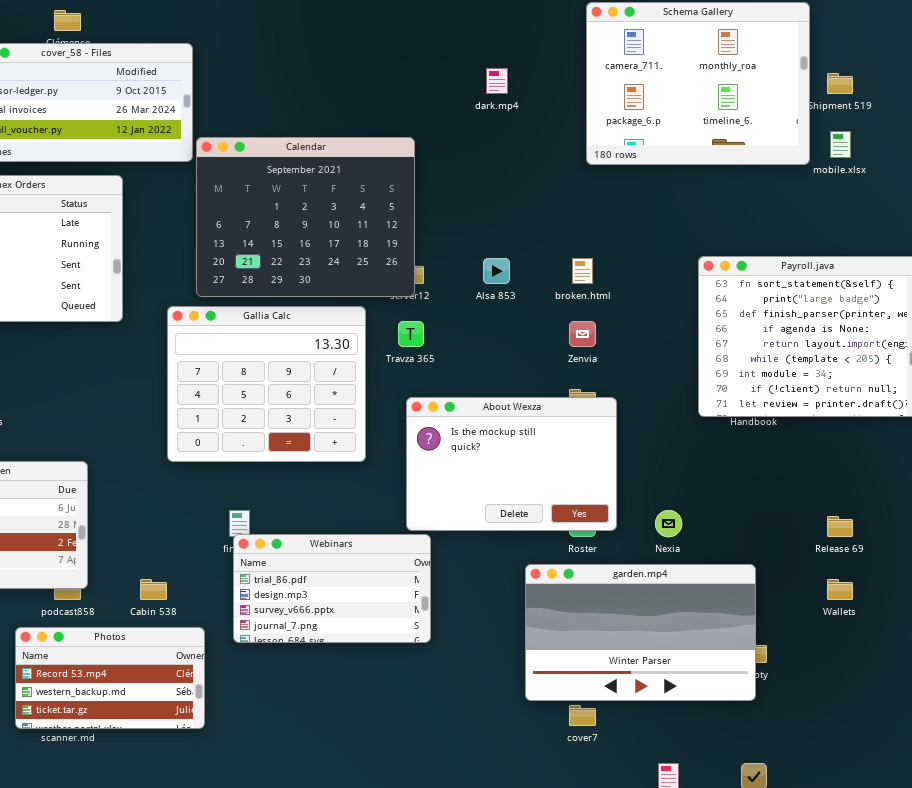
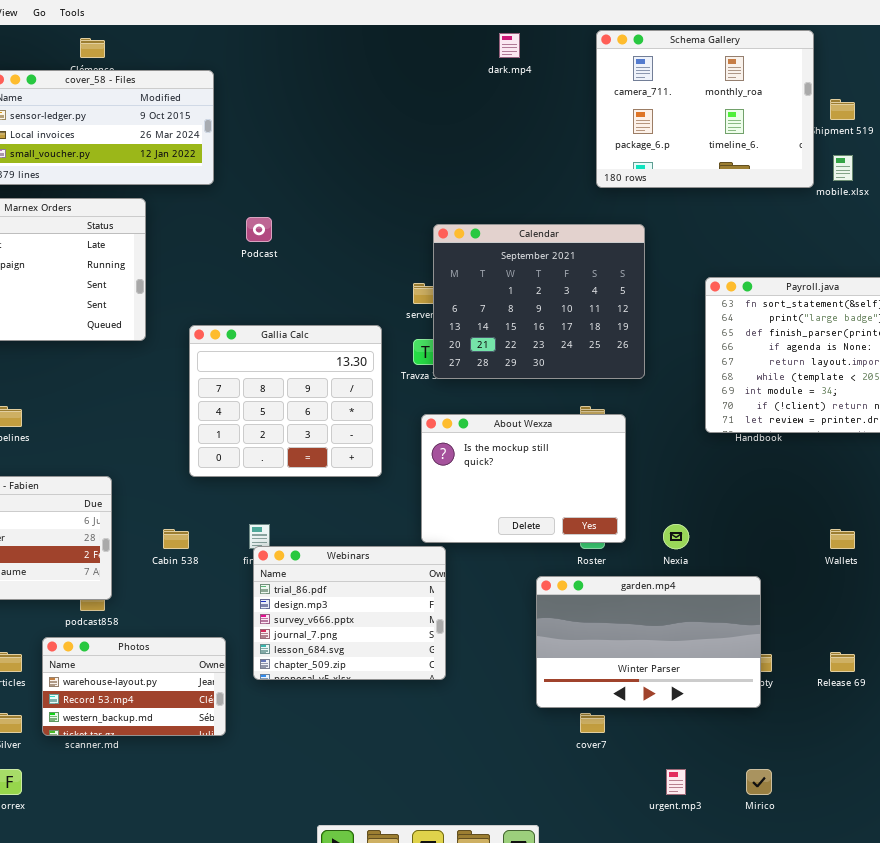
dark.mp4: [486,68,508,94] -> [499,33,520,58], moved
Calendar: [196,137,415,297] -> [433,224,645,379], moved
Release 69: [827,516,853,537] -> [830,652,855,672], moved
Webinars: [233,534,431,643] -> [253,546,446,680], resized
Cabin 538: [140,579,167,600] -> [163,529,189,549], moved
Wallets: [827,579,853,600] -> [830,529,855,549], moved
Photos: [15,627,205,729] -> [42,637,226,736], scrolled up 1 row

